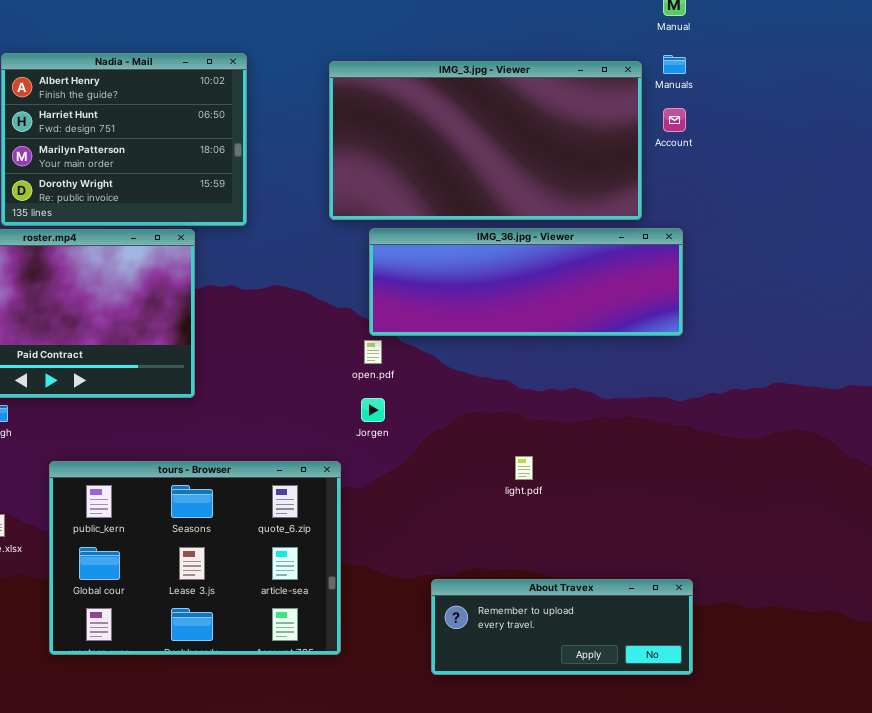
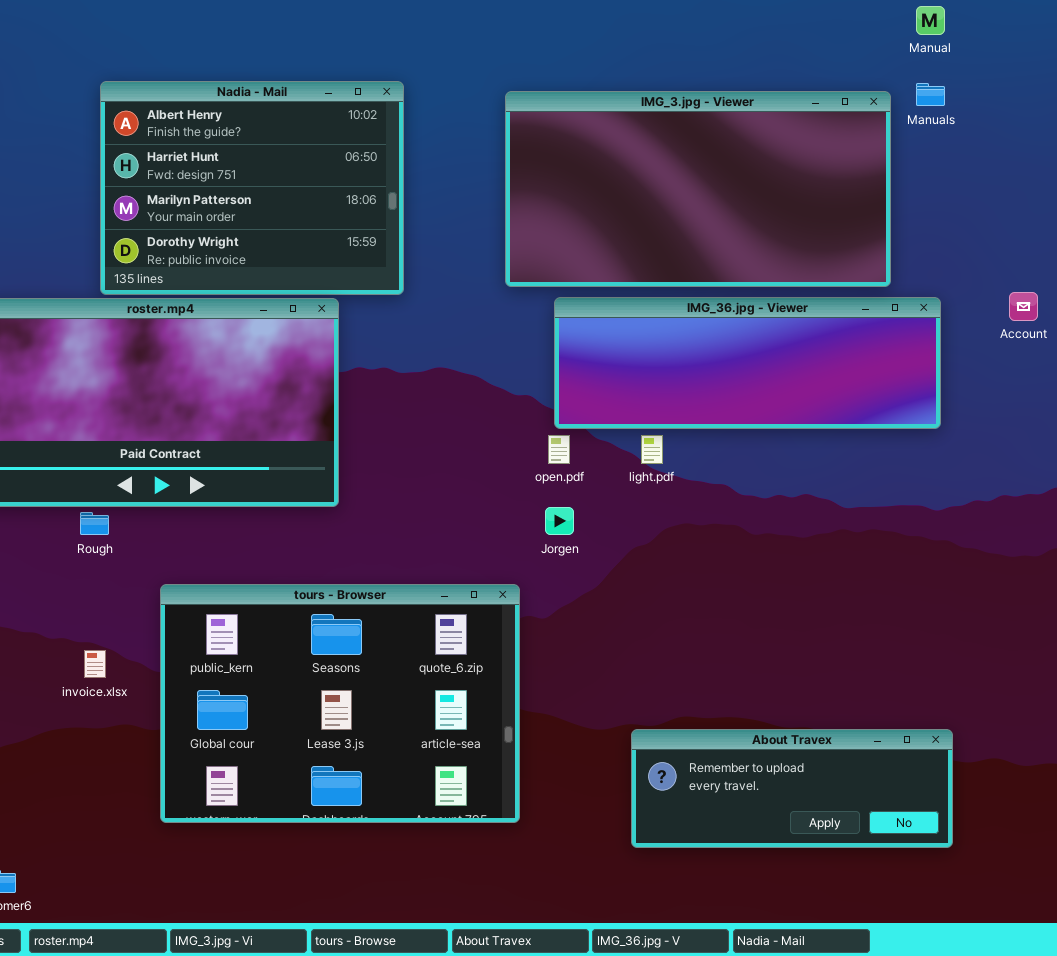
Account: [663,108,686,132] -> [1009,292,1038,321], moved
light.pdf: [515,456,533,480] -> [641,435,663,464], moved

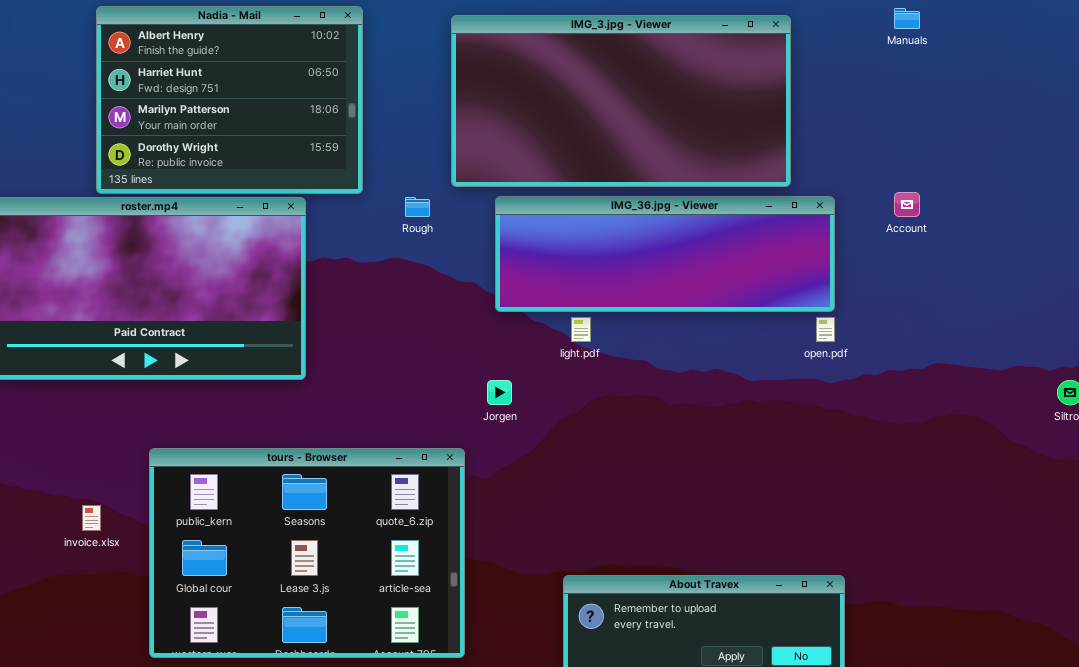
Manuals: [916,83,945,106] -> [894,8,920,29], moved
open.pdf: [548,435,570,464] -> [816,317,835,342], moved
Rough: [80,512,109,535] -> [405,197,430,217], moved

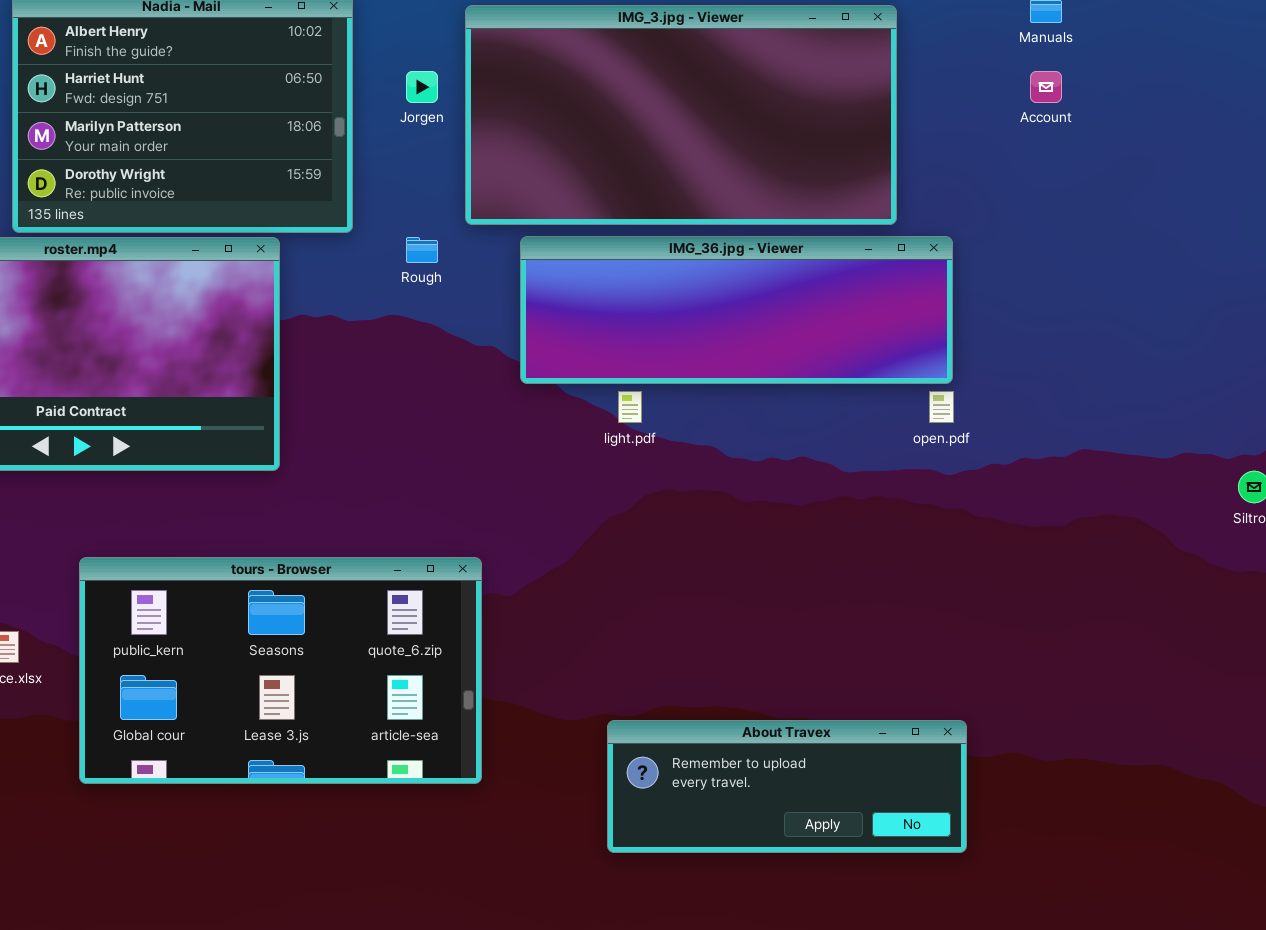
Account: [894,192,920,217] -> [1030,71,1062,103], moved
Jorgen: [487,380,512,405] -> [406,71,438,103], moved
tours - Browser: [149,448,465,658] -> [79,557,482,784], resized

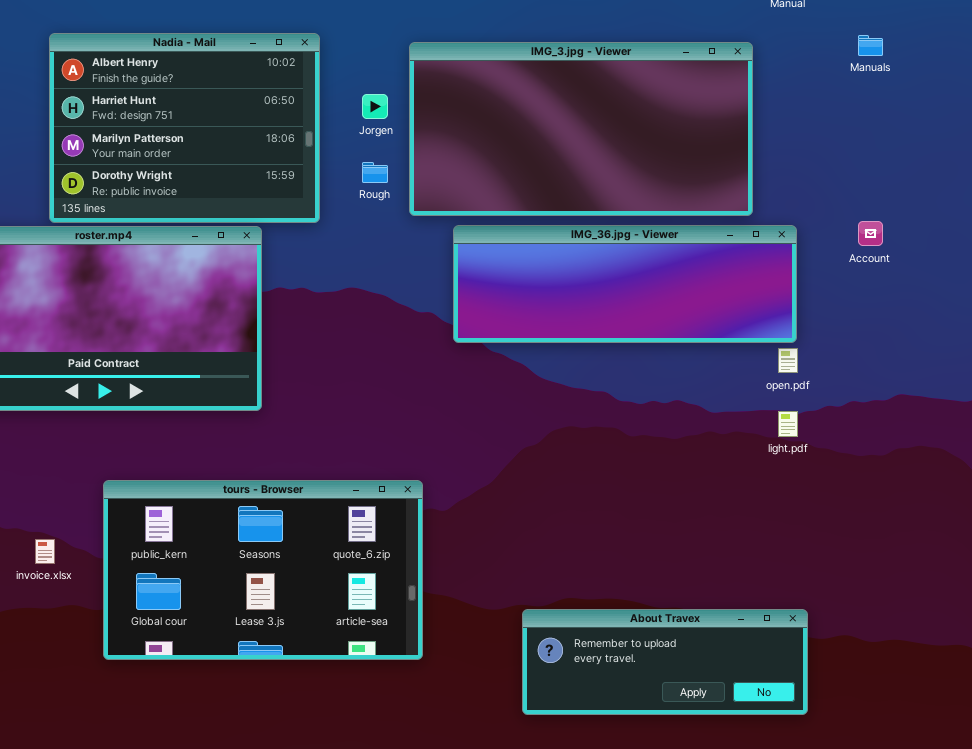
Account: [1030,71,1062,103] -> [858,221,883,246], moved
Rough: [406,237,438,263] -> [362,162,388,183], moved
light.pdf: [618,391,642,423] -> [778,411,798,437], moved

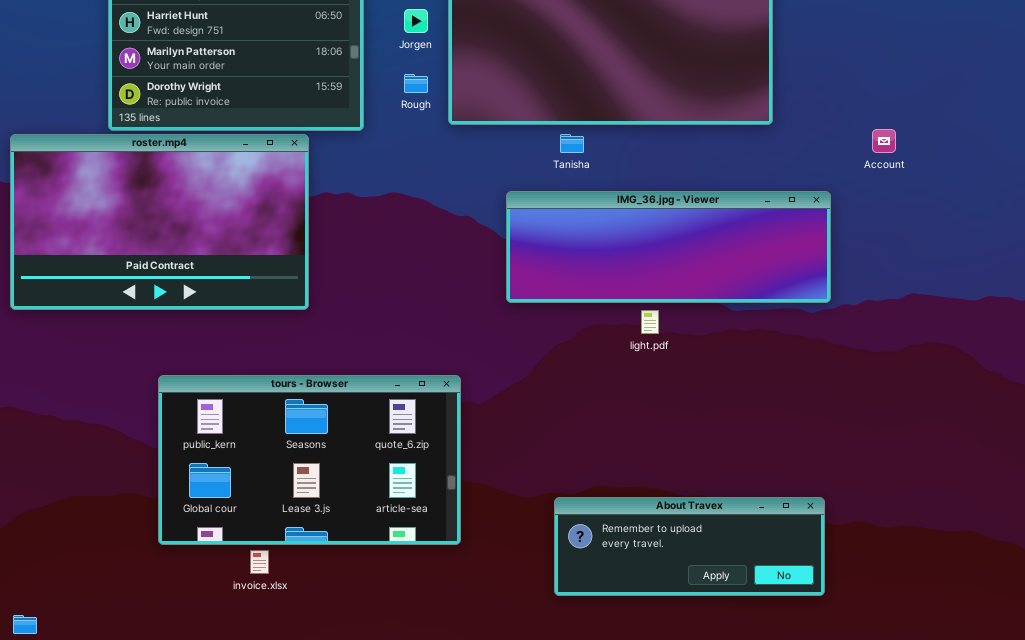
IMG_36.jpg - Viewer: [453,225,797,343] -> [506,191,831,303], moved
light.pdf: [778,411,798,437] -> [641,310,659,334], moved
invoice.xlsx: [35,539,55,564] -> [250,550,269,574], moved

